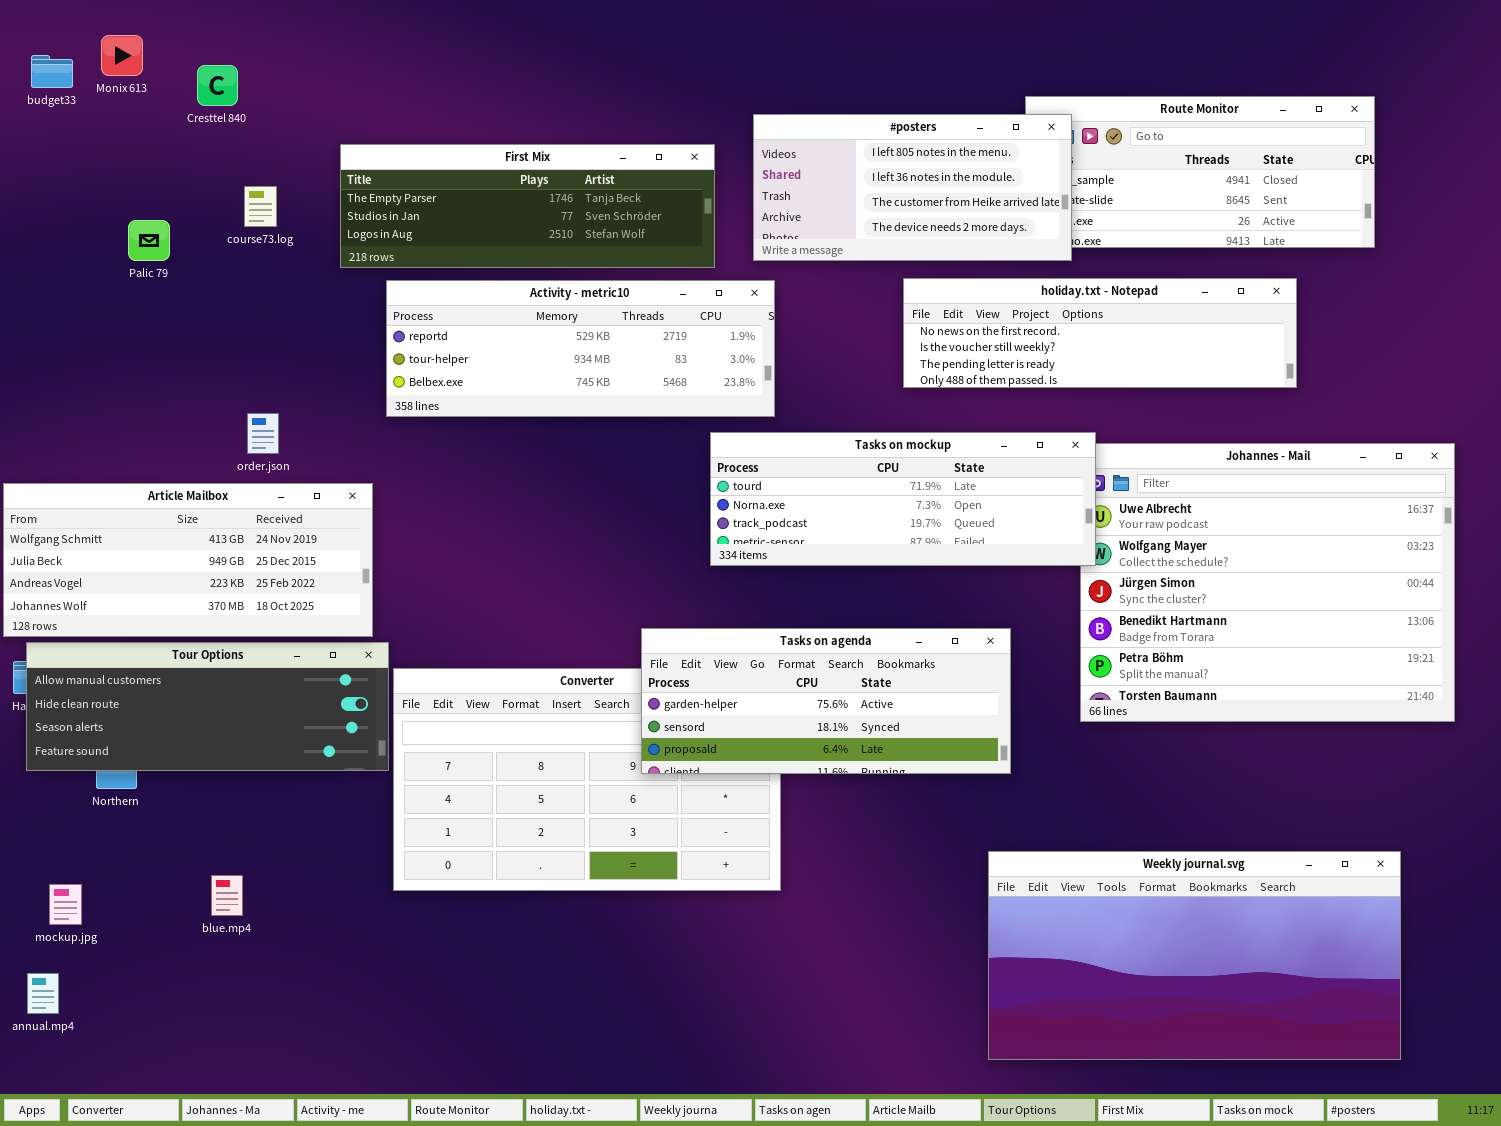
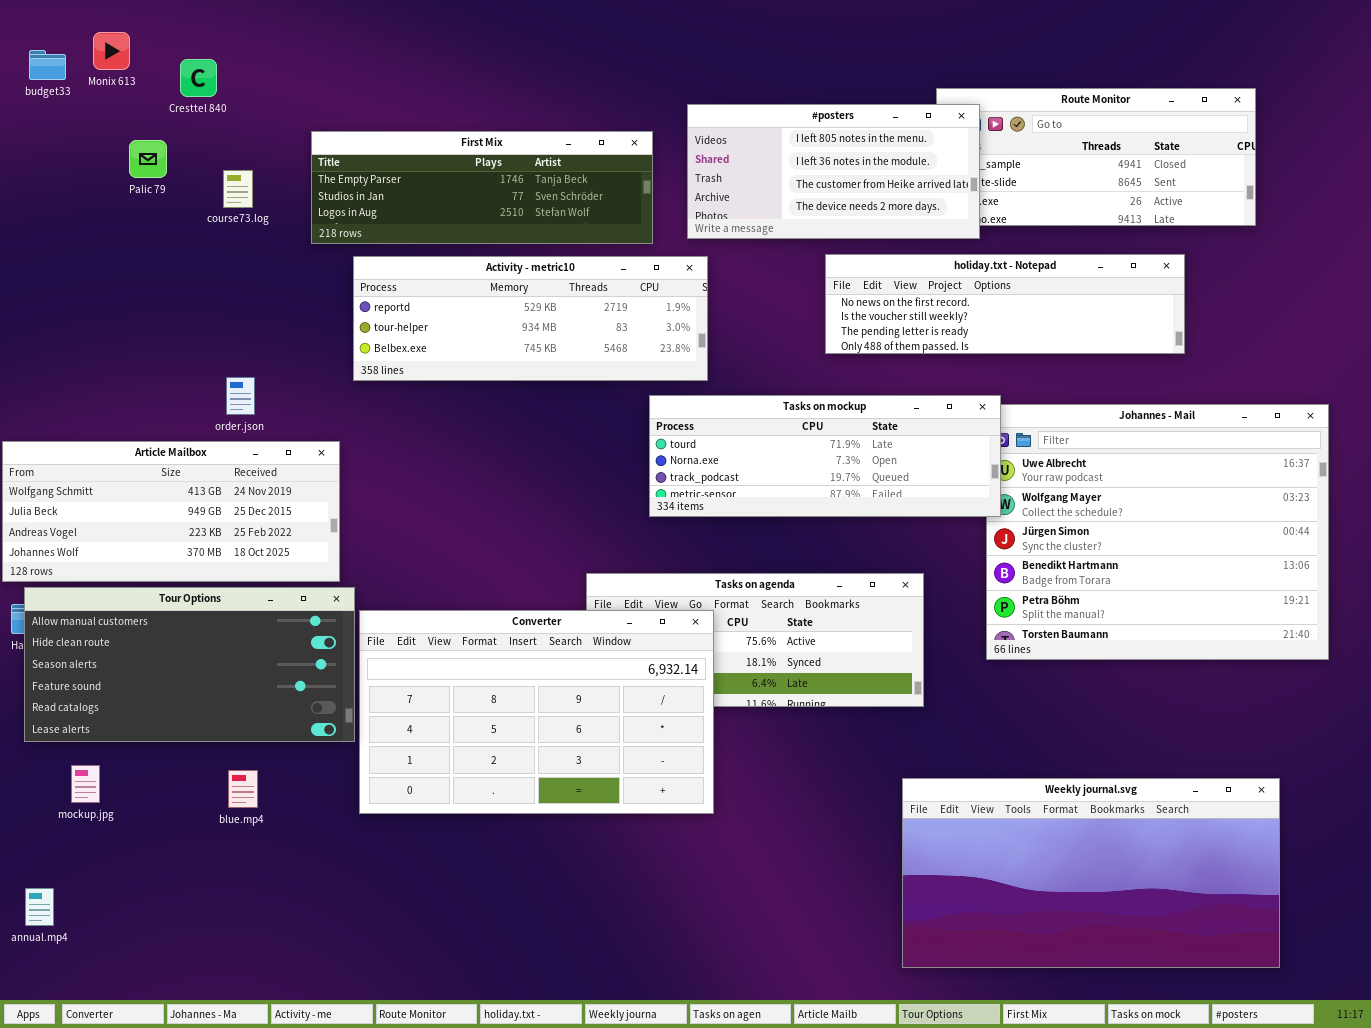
Palic 79: [128,220,170,261] -> [129,140,167,178], moved
Tour Options: [26,642,389,771] -> [24,587,355,742], resized
Converter: [393,668,781,891] -> [359,610,714,814], raised
blue.mp4: [211,875,243,916] -> [228,770,258,808], moved
mockup.jpg: [49,884,82,925] -> [71,765,100,803], moved

